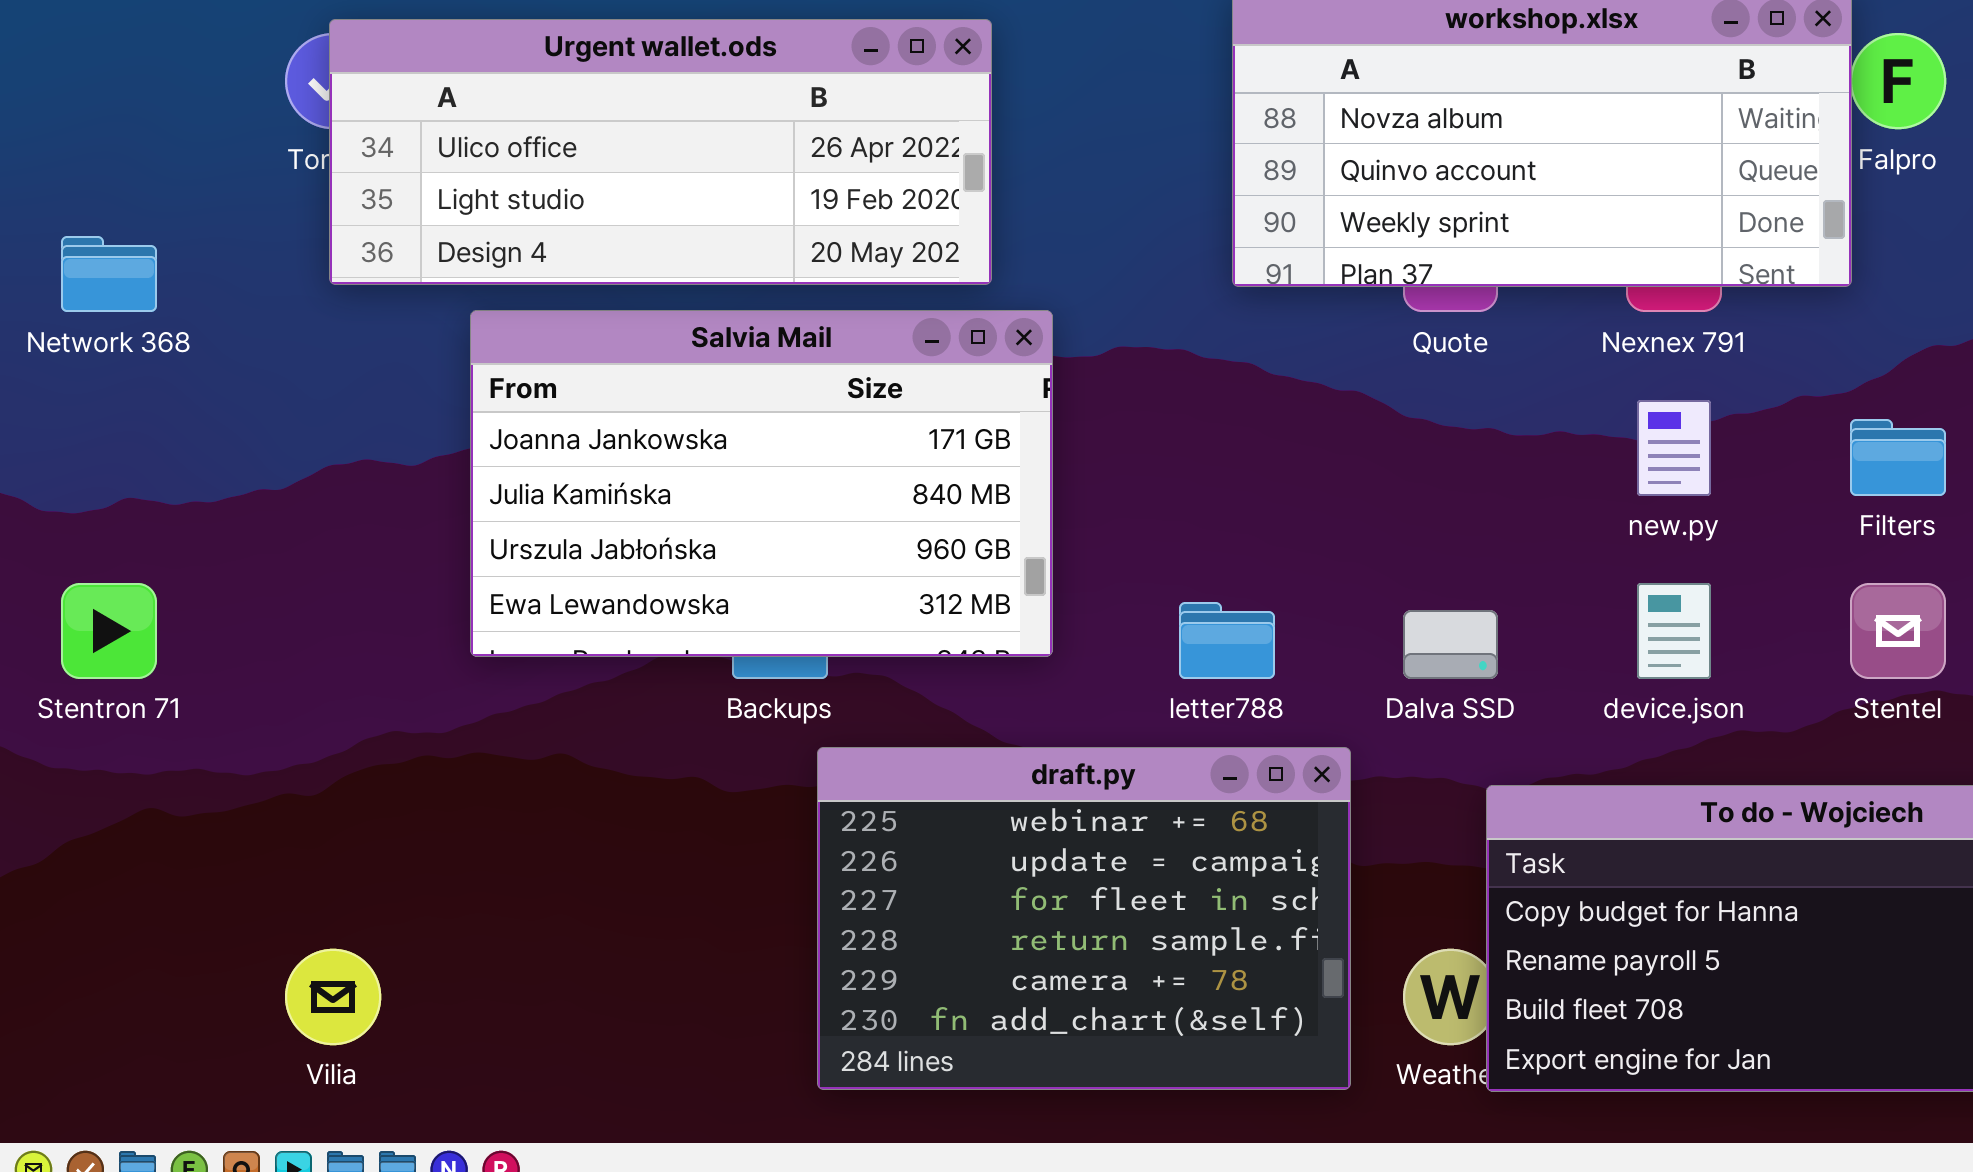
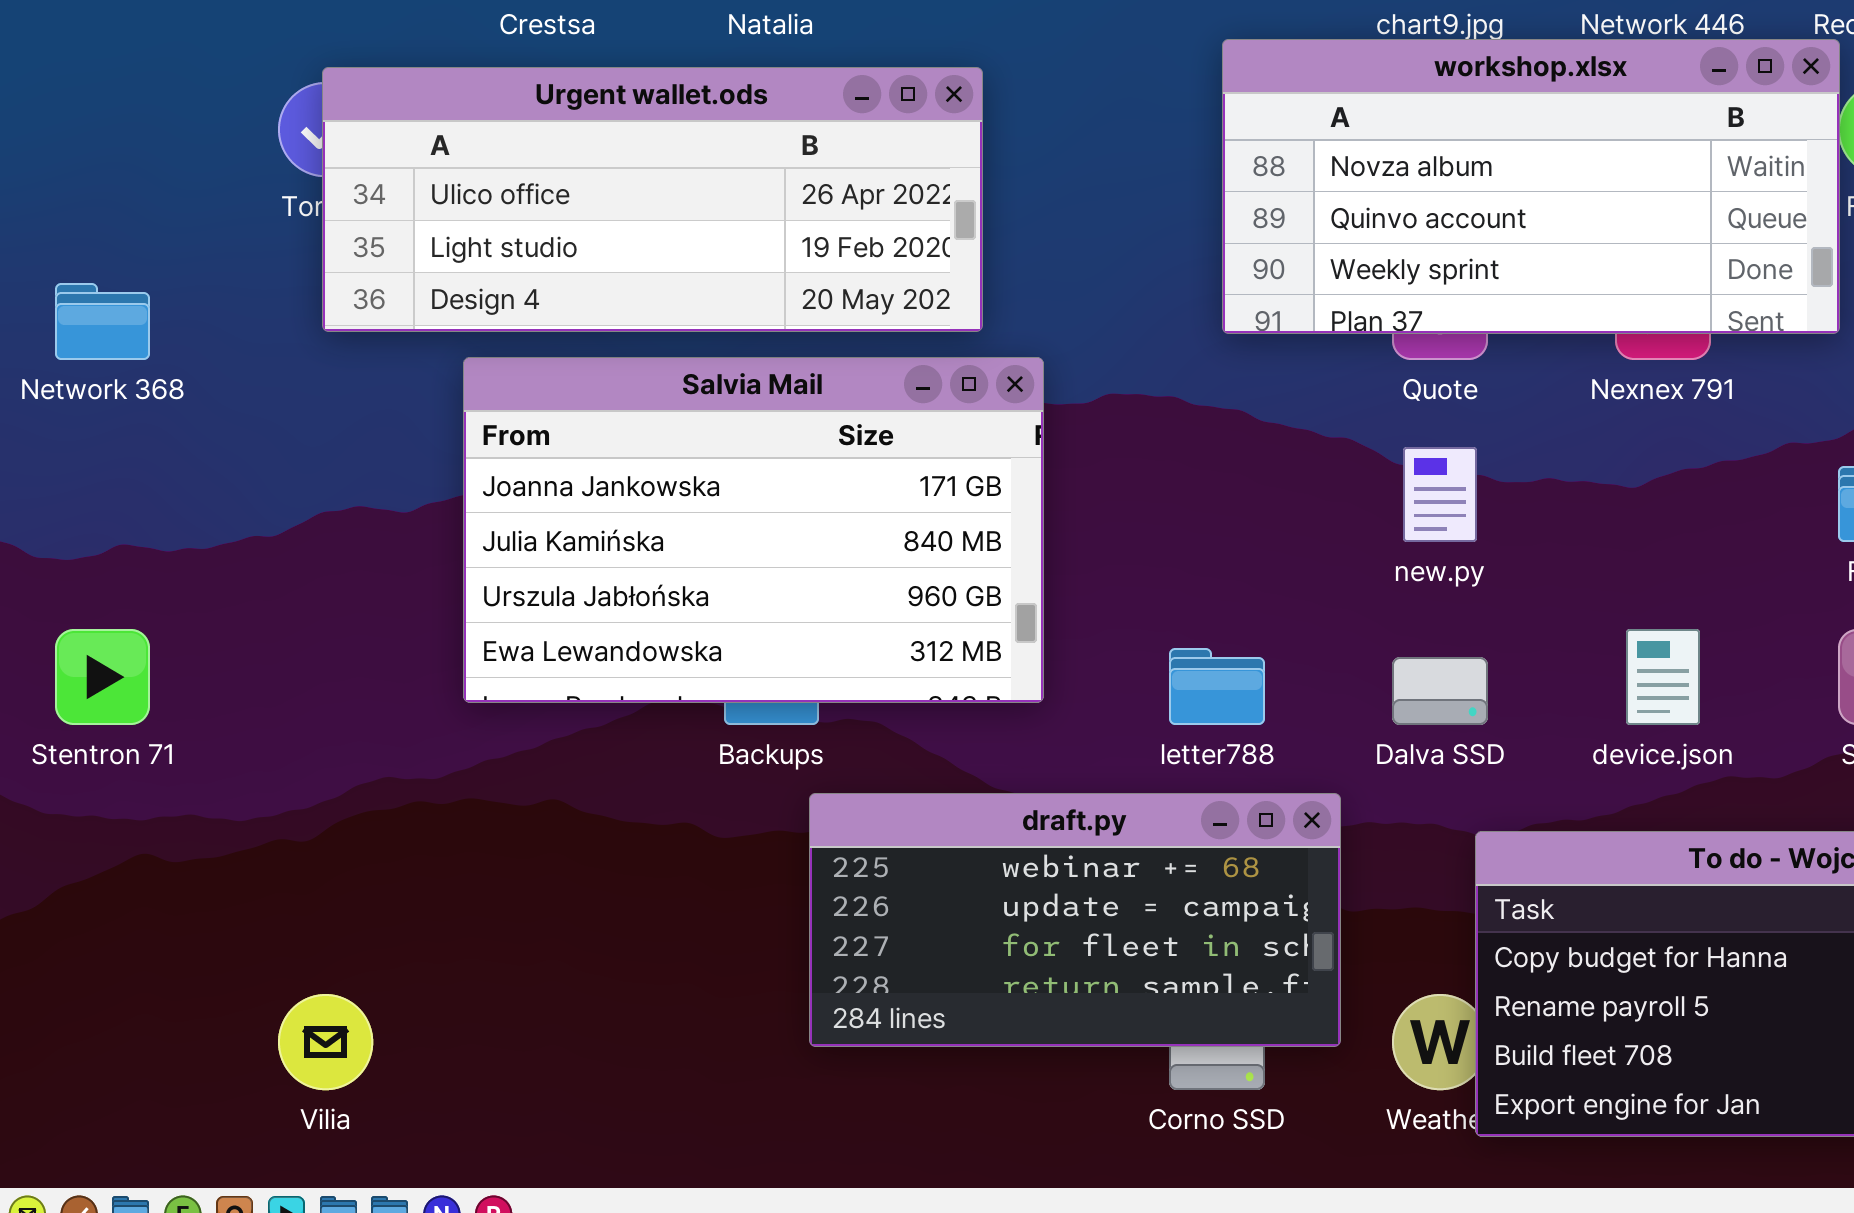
new.py: [1637,400,1711,496] -> [1403,447,1477,542], moved
draft.py: [817,747,1351,1090] -> [809,793,1341,1047], resized

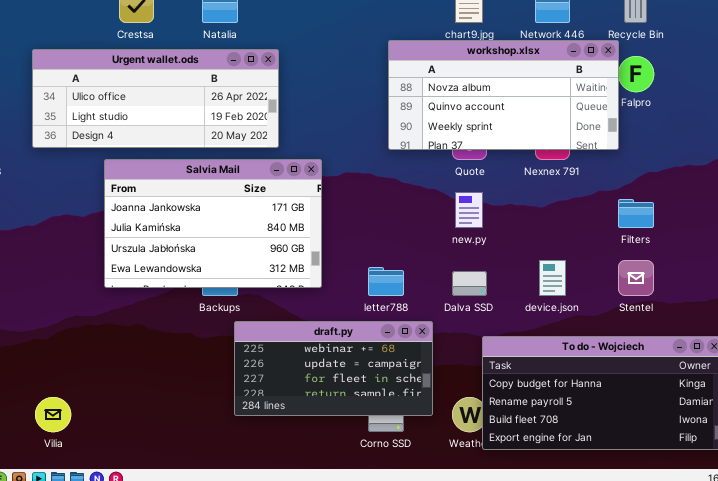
Urgent wallet.ods: [322,67,983,332] -> [32,49,279,148], moved

